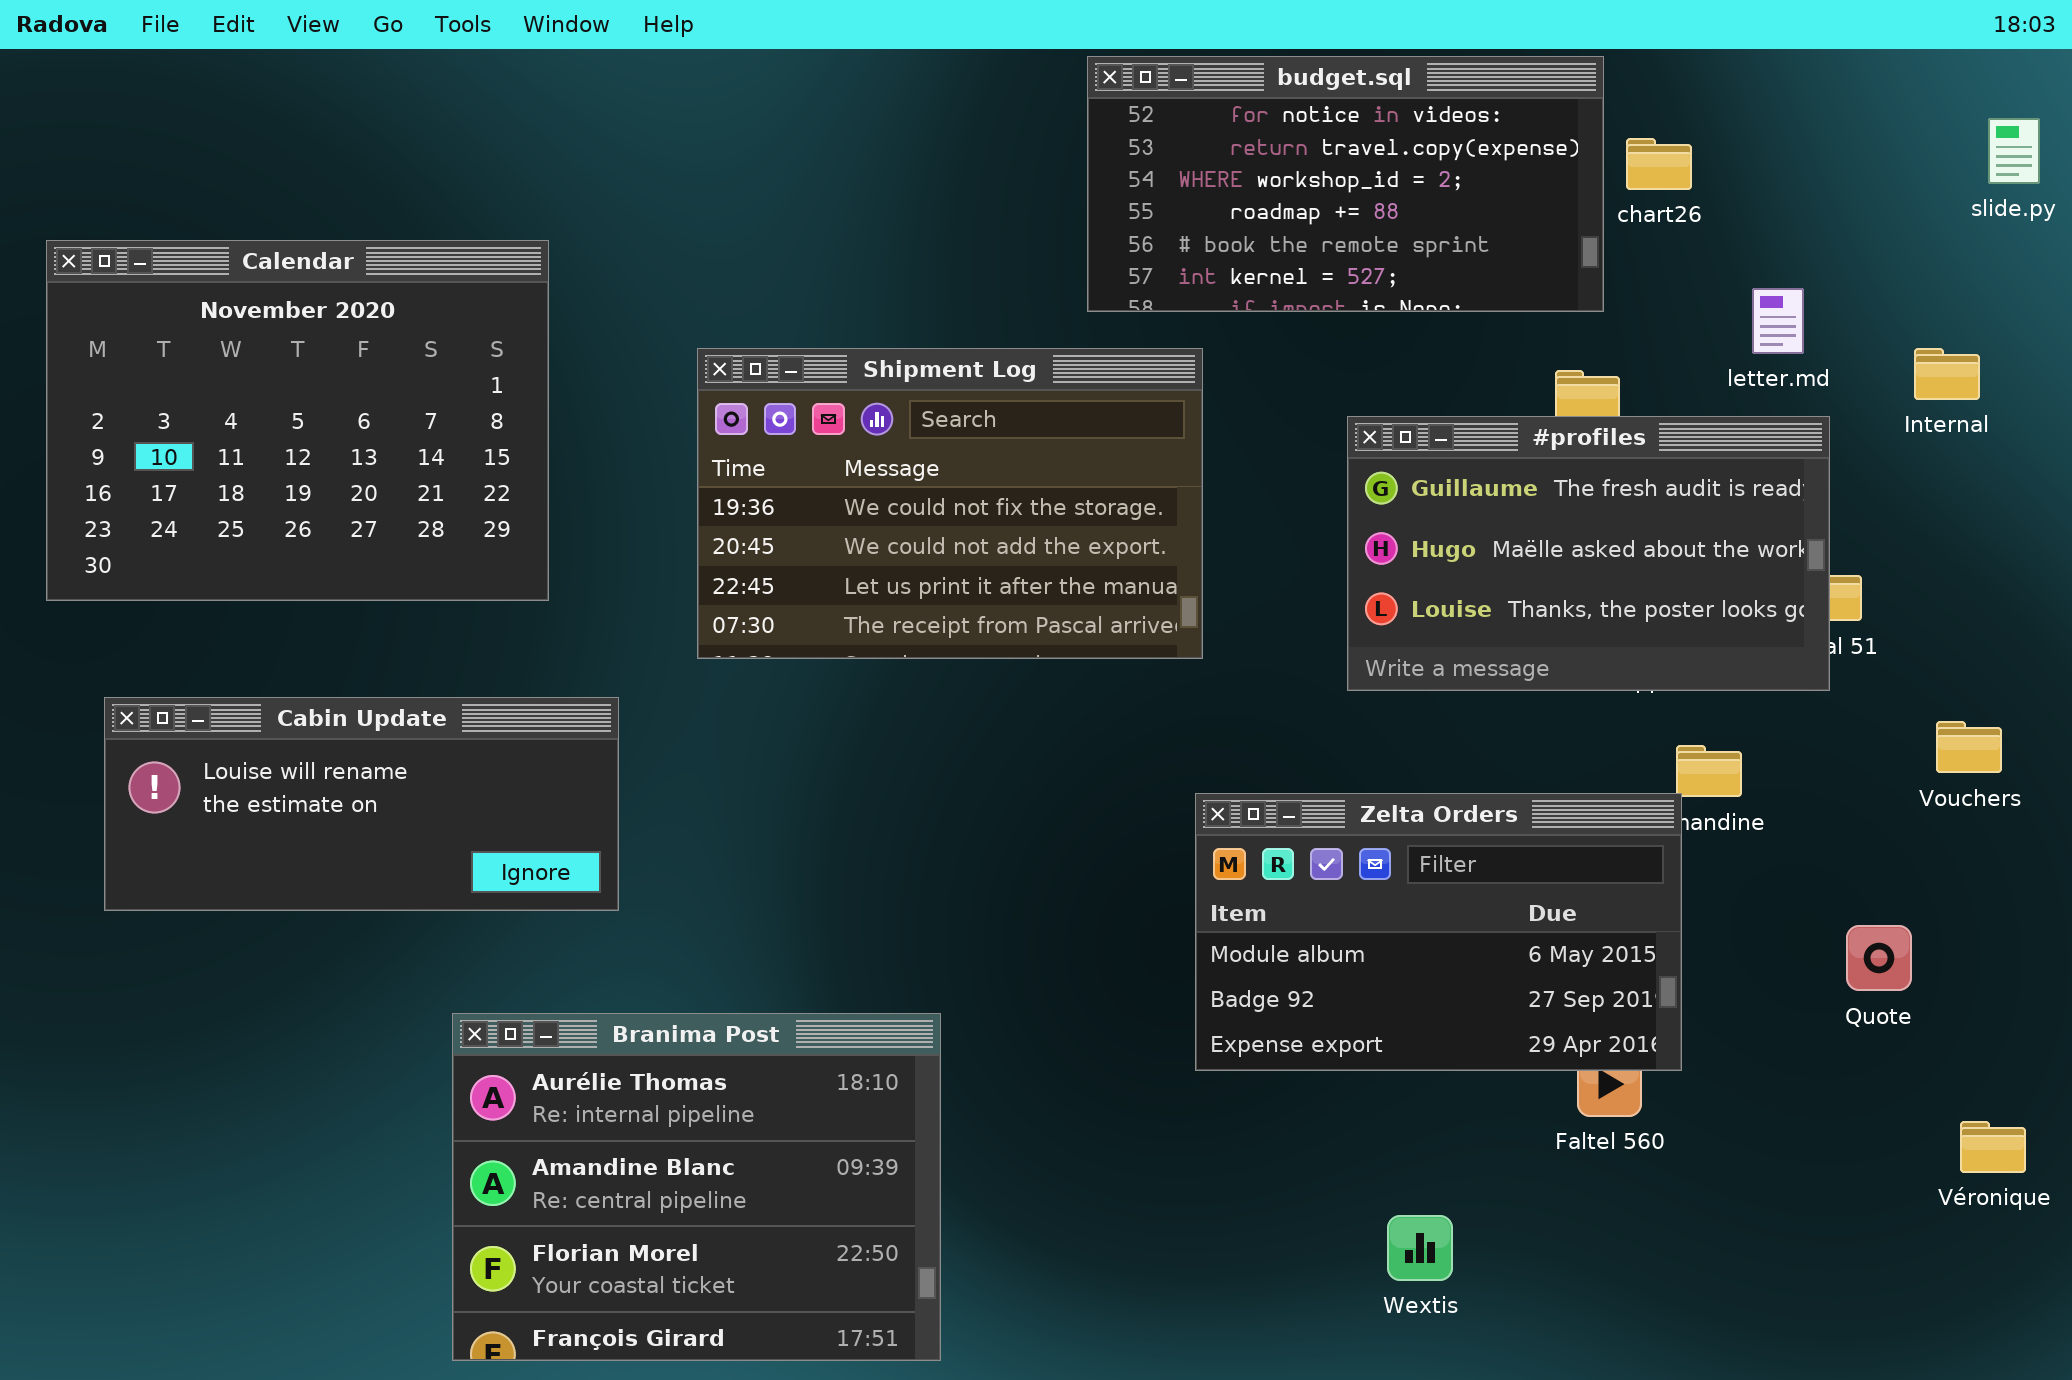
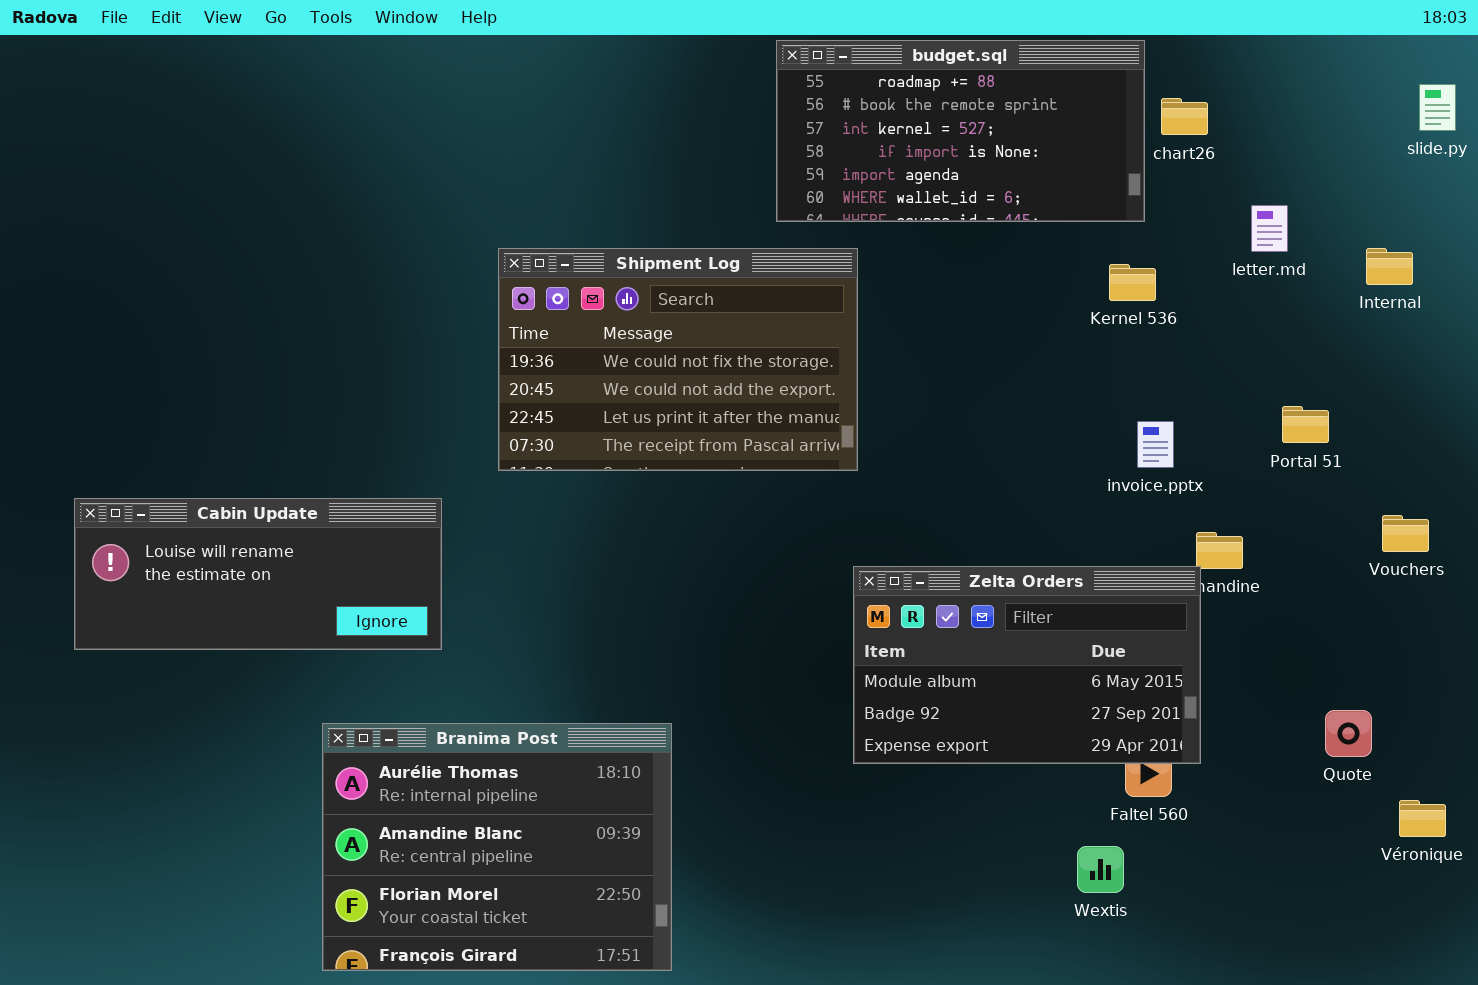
budget.sql: [1087,56,1604,312] -> [776,40,1145,222], scrolled down 3 rows
Calendar: [46,240,549,601] -> none, closed
#profiles: [1347,416,1830,691] -> none, closed
Quote: [1846,925,1912,991] -> [1325,710,1372,757], moved
Wextis: [1387,1215,1453,1281] -> [1077,846,1124,893], moved

